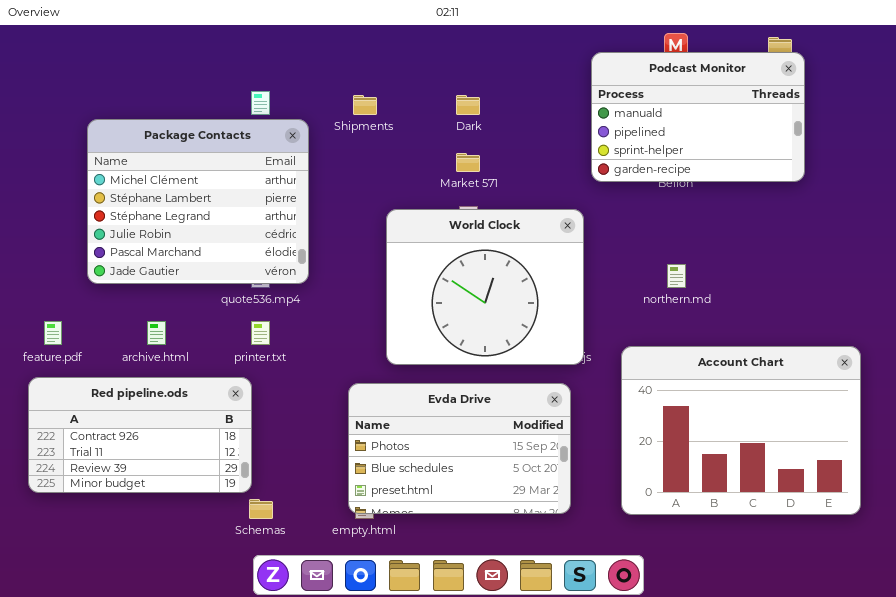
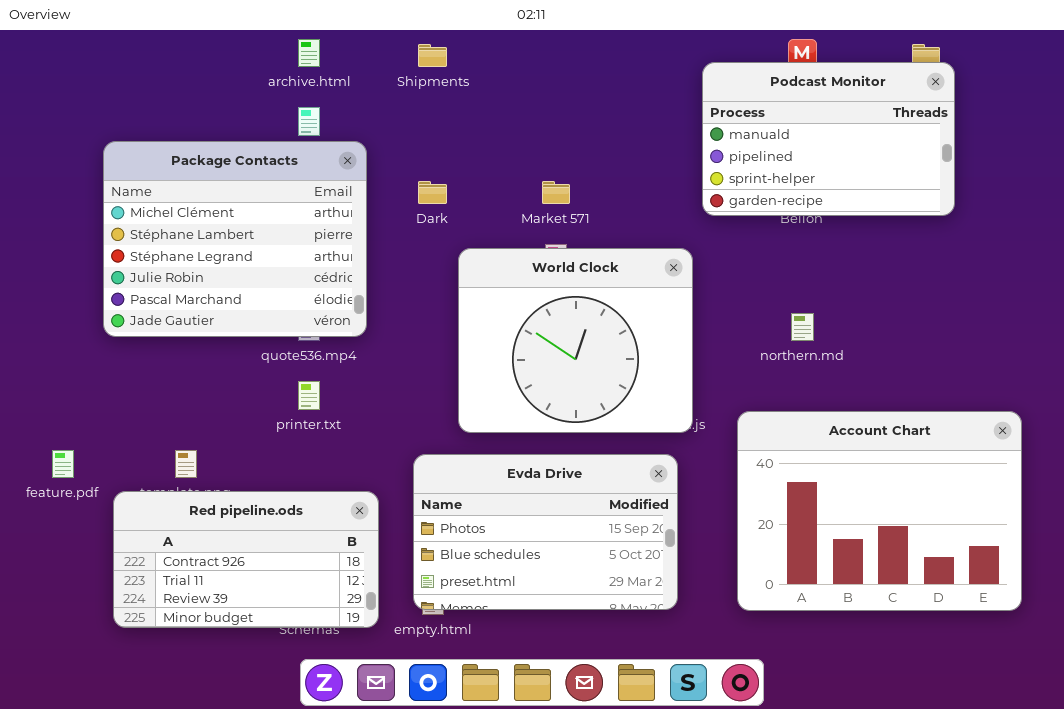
Shipments: [353,95,377,115] -> [418,44,447,67], moved
Dark: [456,95,480,115] -> [418,181,447,204], moved
feature.pdf: [44,321,62,345] -> [52,450,74,478], moved
archive.html: [147,321,166,345] -> [298,39,320,67], moved
Red pipeline.ods: [28,377,252,493] -> [113,491,379,628], moved

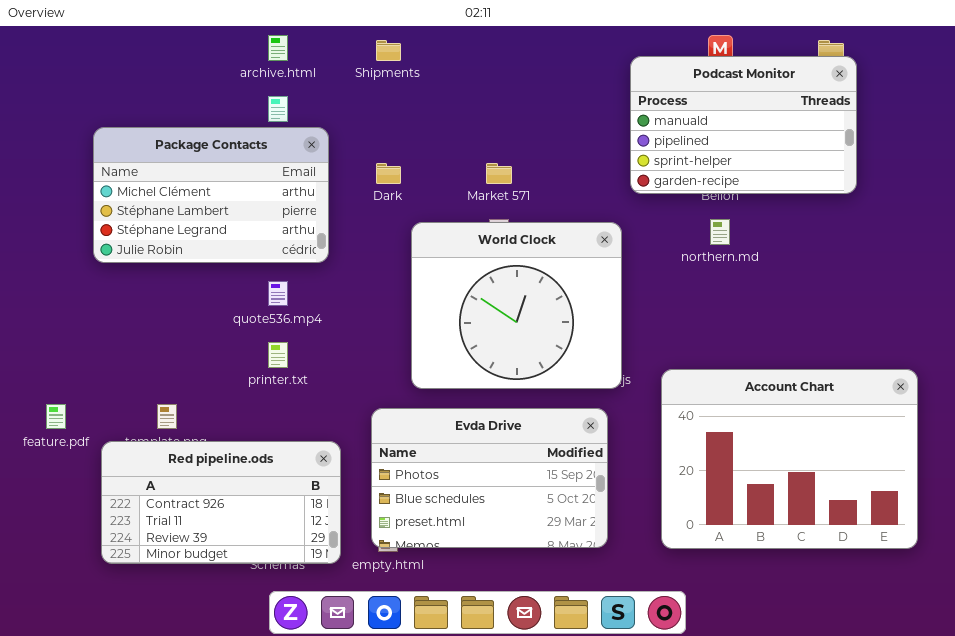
Package Contacts: [103,141,367,337] -> [93,127,329,263], resized
northern.md: [791,313,814,341] -> [710,219,730,245], moved

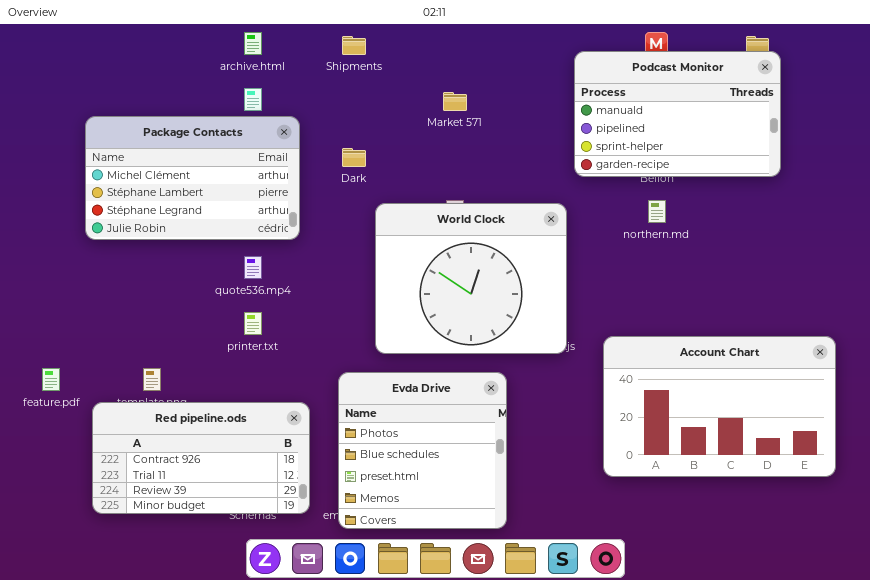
Market 571: [486,163,512,184] -> [443,92,467,111], moved
Account Chart: [661,369,918,549] -> [603,336,836,477], resized
Evda Drive: [371,408,608,548] -> [338,372,507,529], resized

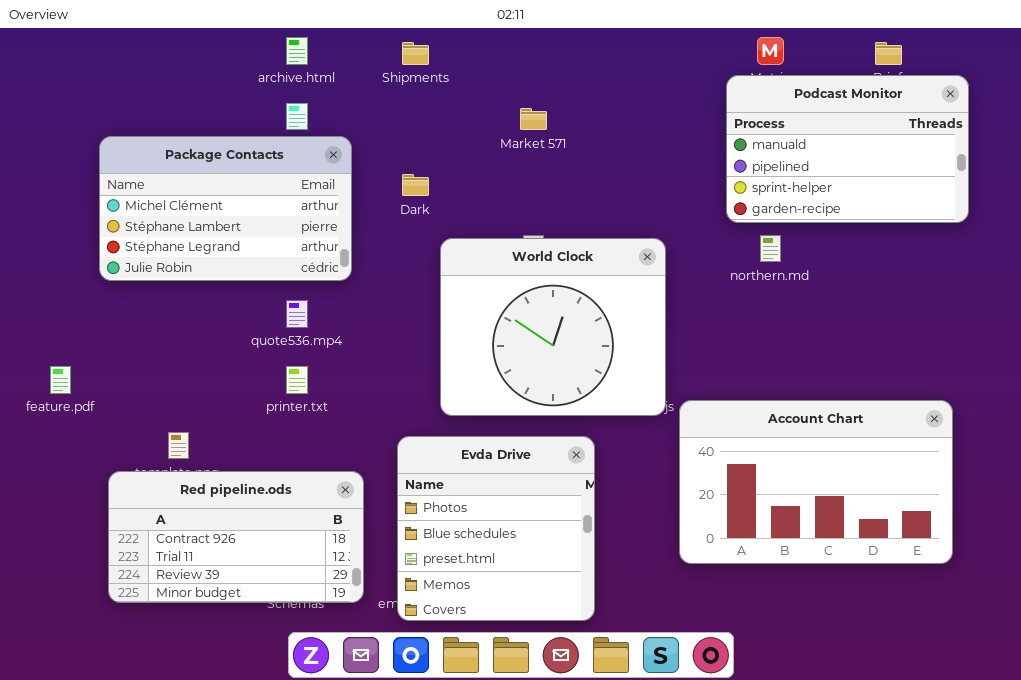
Podcast Monitor: [574,51,781,177] -> [726,75,969,223], moved
Account Chart: [603,336,836,477] -> [679,400,953,564], moved
feature.pdf: [42,368,60,391] -> [50,366,71,394], moved

